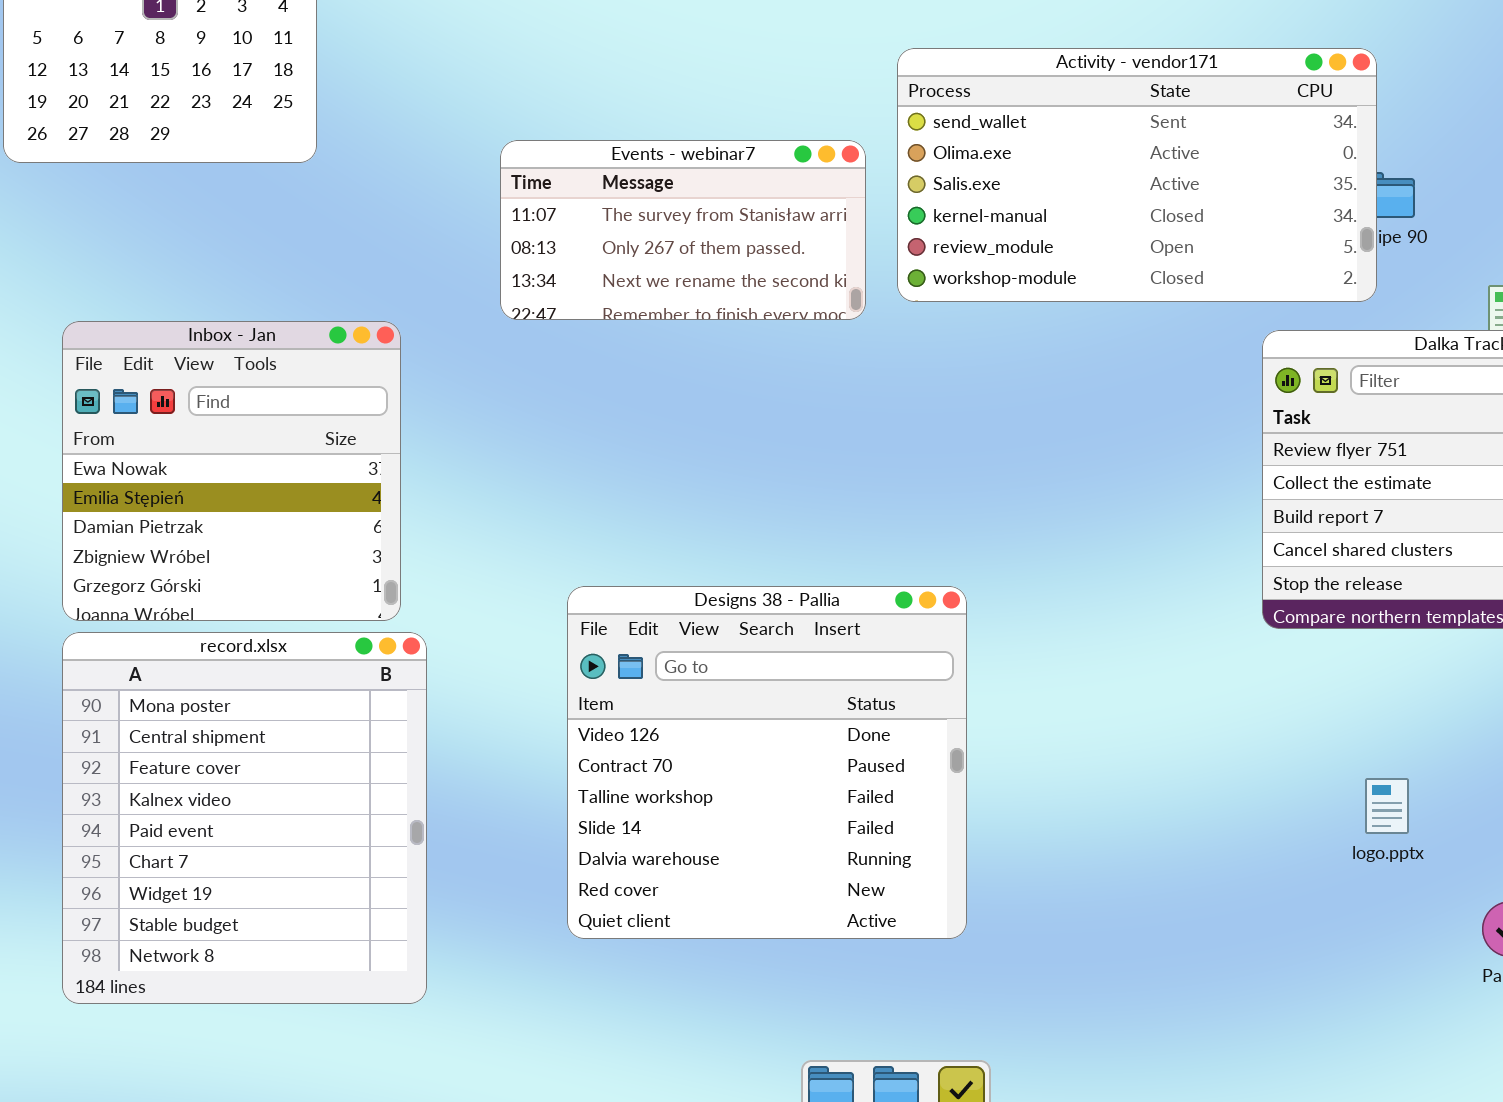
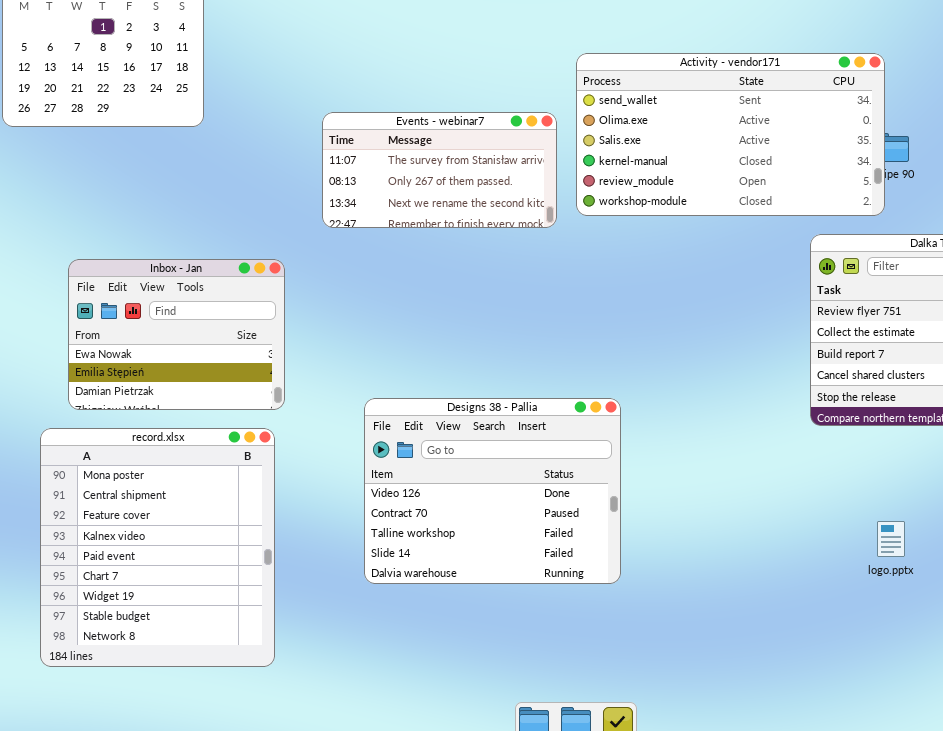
Inbox - Jan: [62,321,401,621] -> [68,259,285,410], moved, resized
Designs 38 - Pallia: [567,586,967,939] -> [364,398,621,584], resized

